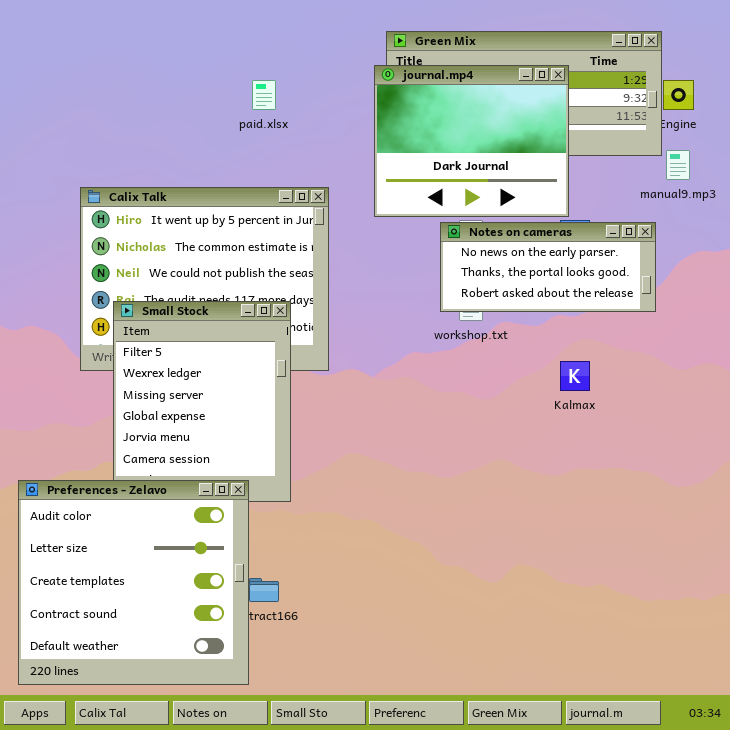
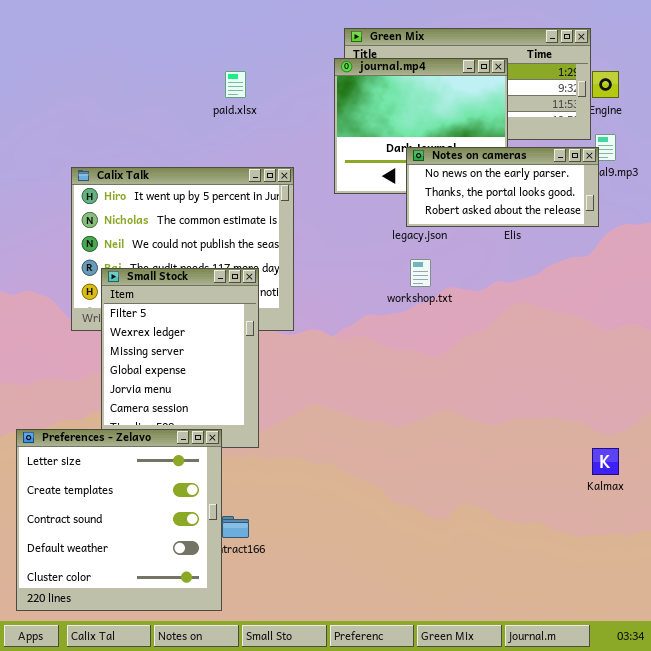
Notes on cameras: [440,222,656,312] -> [406,147,599,227], moved
Kalmax: [560,361,590,391] -> [592,448,619,475], moved
Preferences - Zelavo: [18,480,249,685] -> [16,429,222,611], scrolled down 1 row

